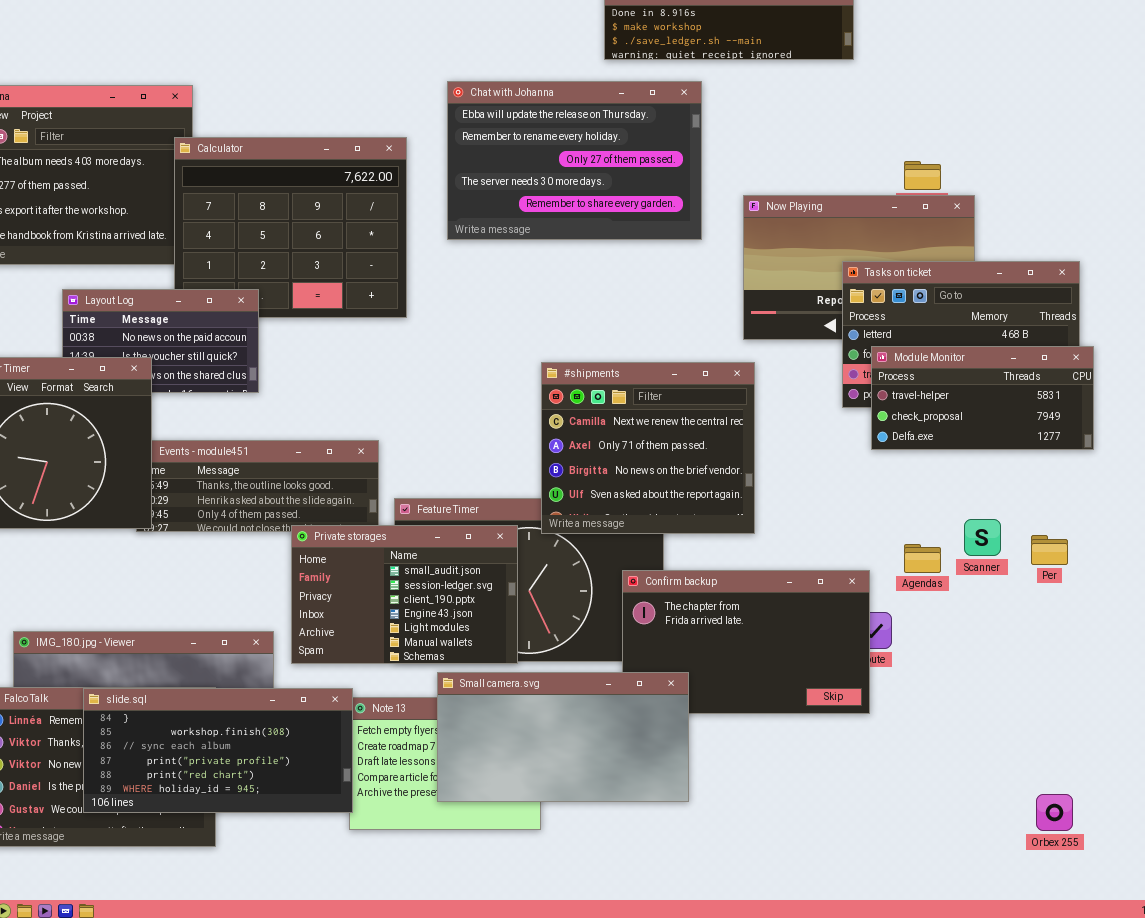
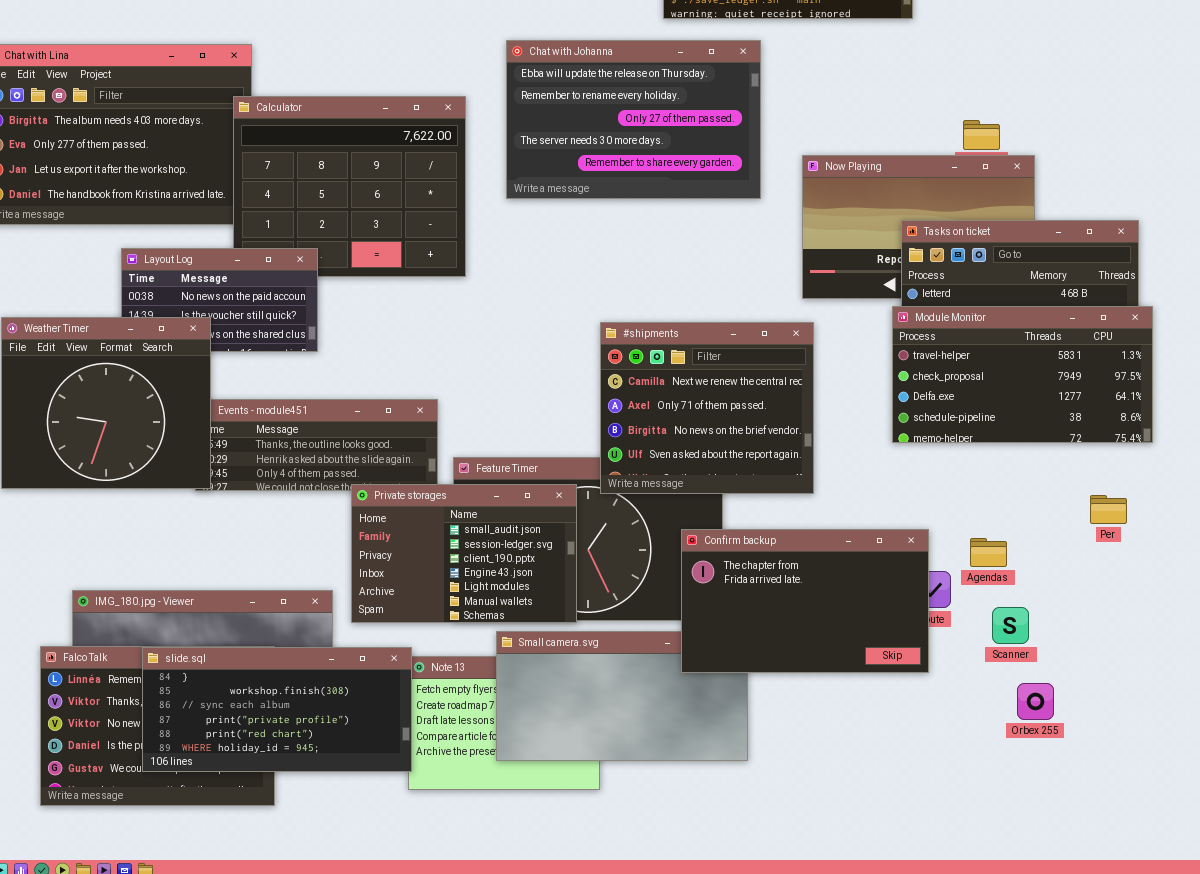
Module Monitor: [871,346,1094,450] -> [892,306,1153,443], resized
Scanner: [964,519,1001,556] -> [992,607,1029,644], moved
Agendas: [904,544,941,573] -> [970,538,1007,567], moved
Confirm backup: [622,570,870,714] -> [681,529,929,673], raised
Orbex 255: [1036,794,1073,831] -> [1017,683,1054,720], moved

